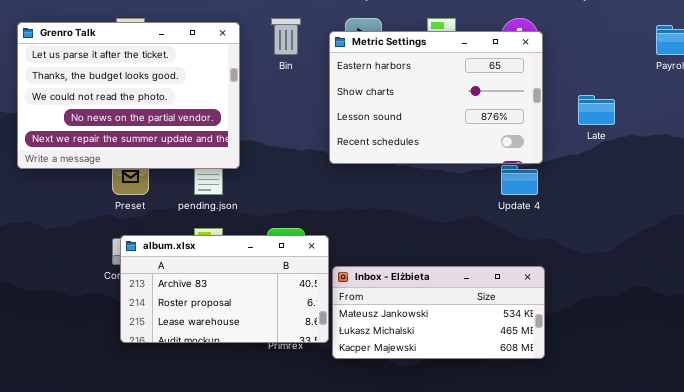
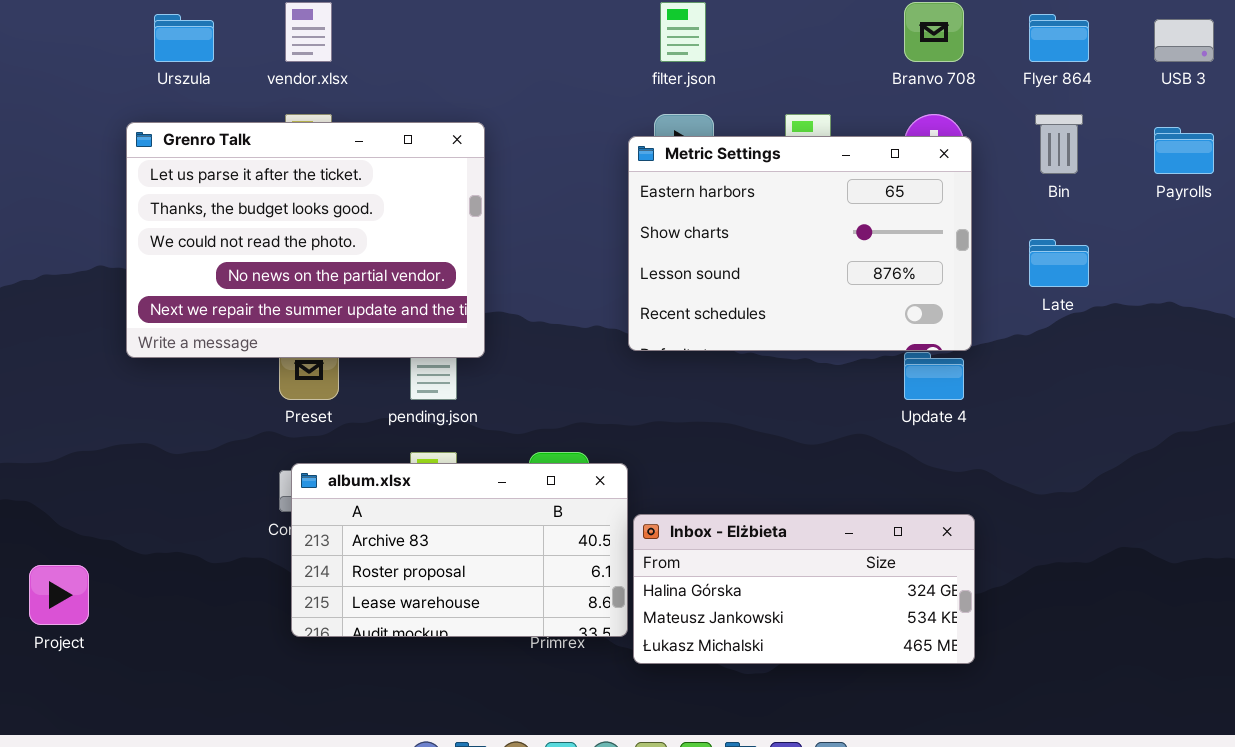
Bin: [271,18,301,55] -> [1035,114,1083,174], moved
Inbox - Elżbieta: [332,266,545,359] -> [633,514,975,664], scrolled up 1 row

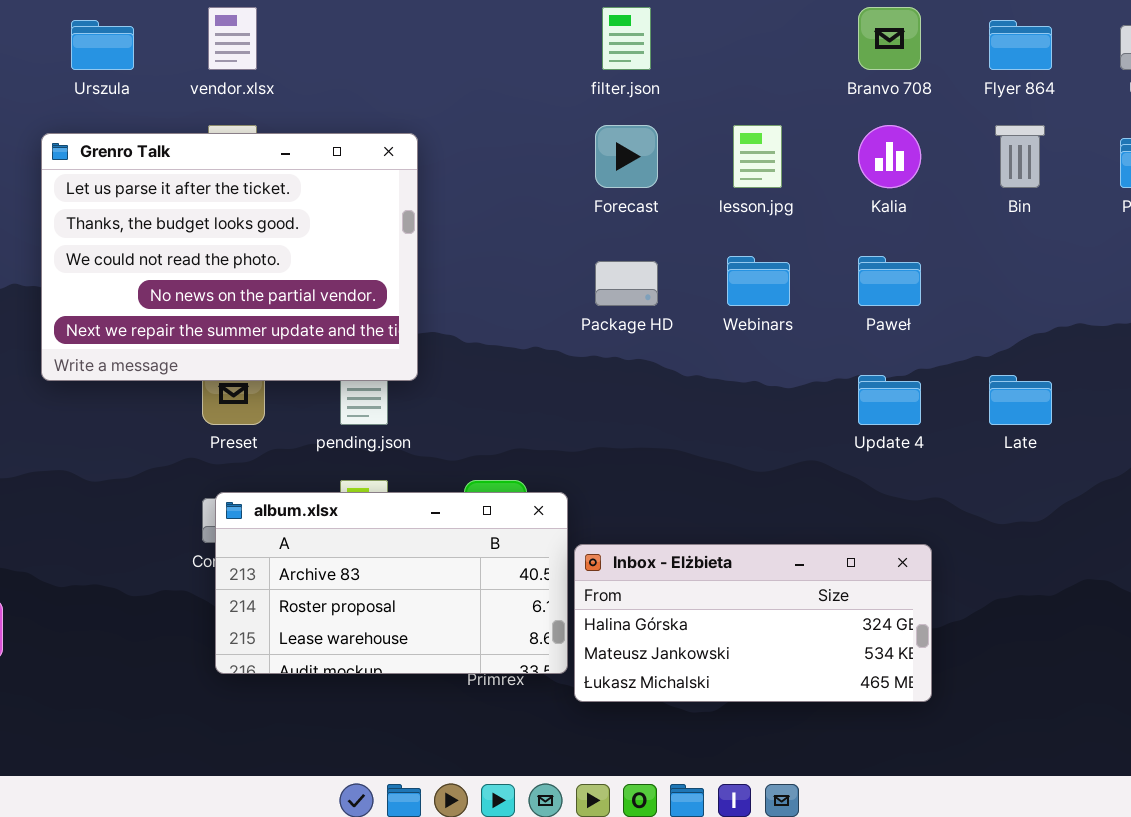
Metric Settings: [628,136,972,351] -> none, closed
Late: [1029,239,1089,287] -> [989,375,1052,425], moved

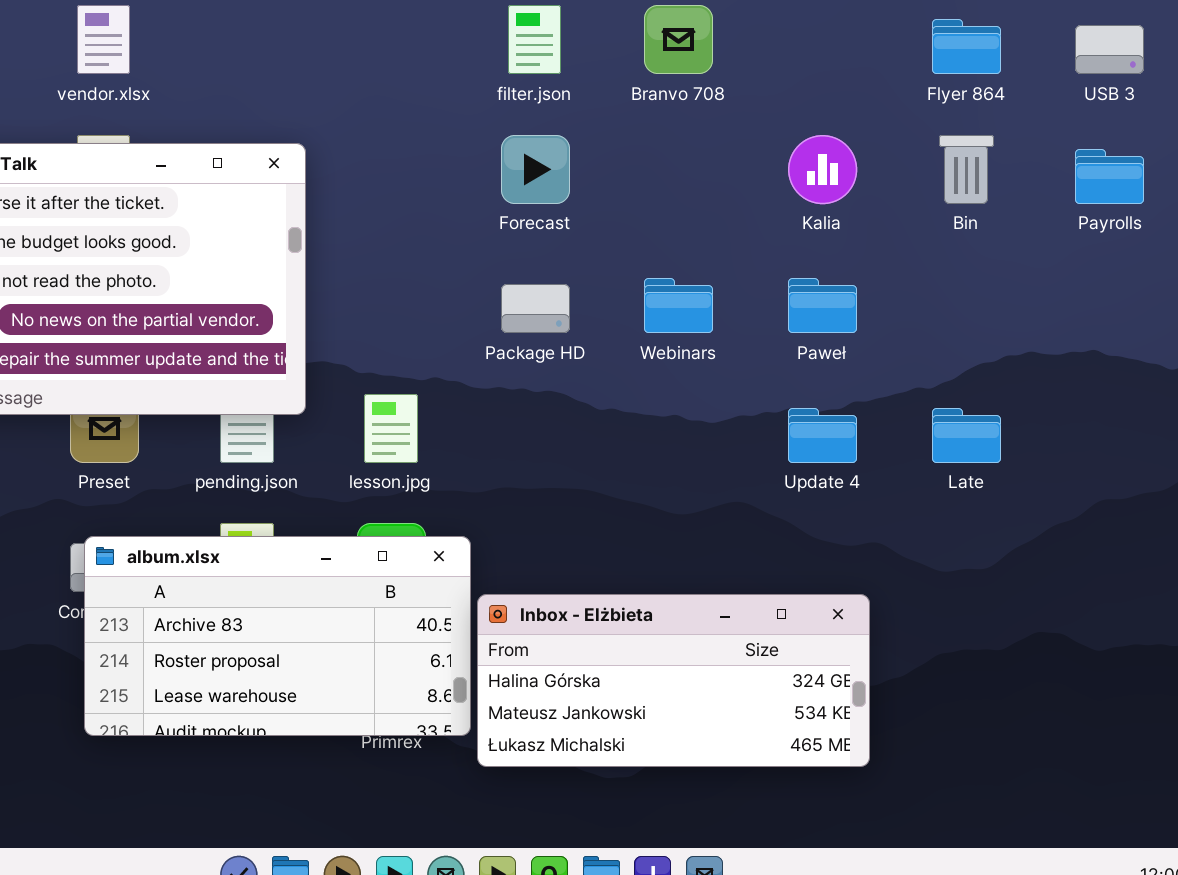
Branvo 708: [858,7,921,70] -> [644,5,713,74], moved
lesson.jpg: [733,125,782,188] -> [364,394,418,463], moved

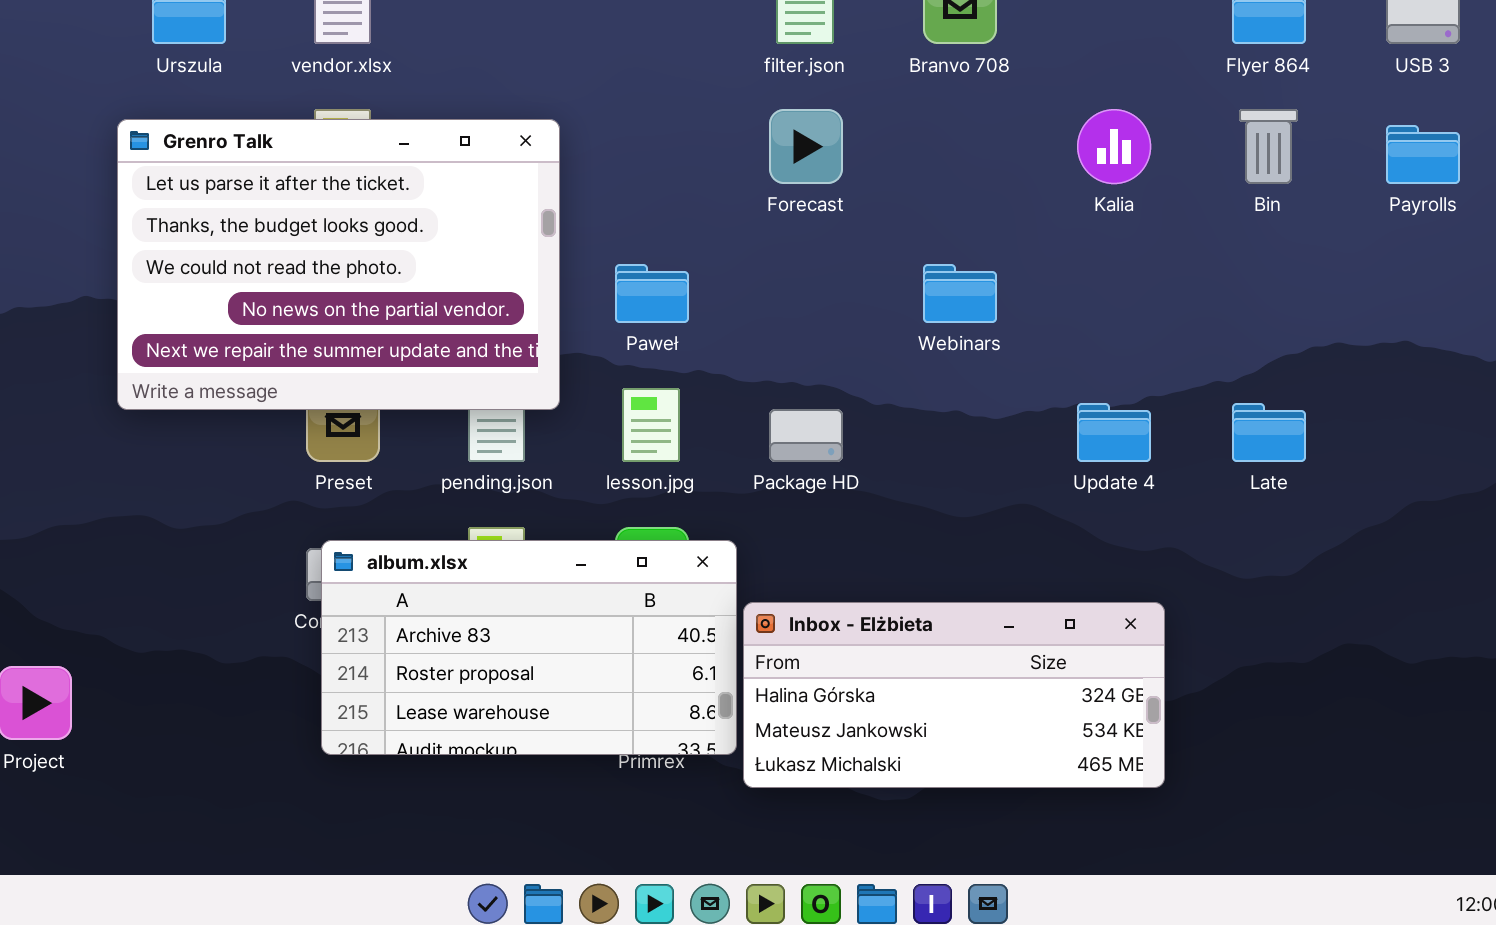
Paweł: [788,278,857,333] -> [615,264,689,323], moved
Package HD: [501,284,570,333] -> [769,409,843,462], moved

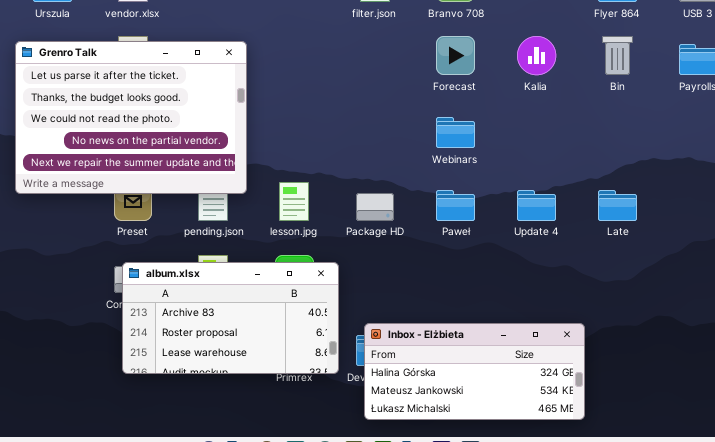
Forecast: [769,109,843,184] -> [436,36,475,75], moved
Paweł: [615,264,689,323] -> [436,190,475,221], moved
Inbox - Elżbieta: [743,602,1165,788] -> [364,323,585,420], moved

